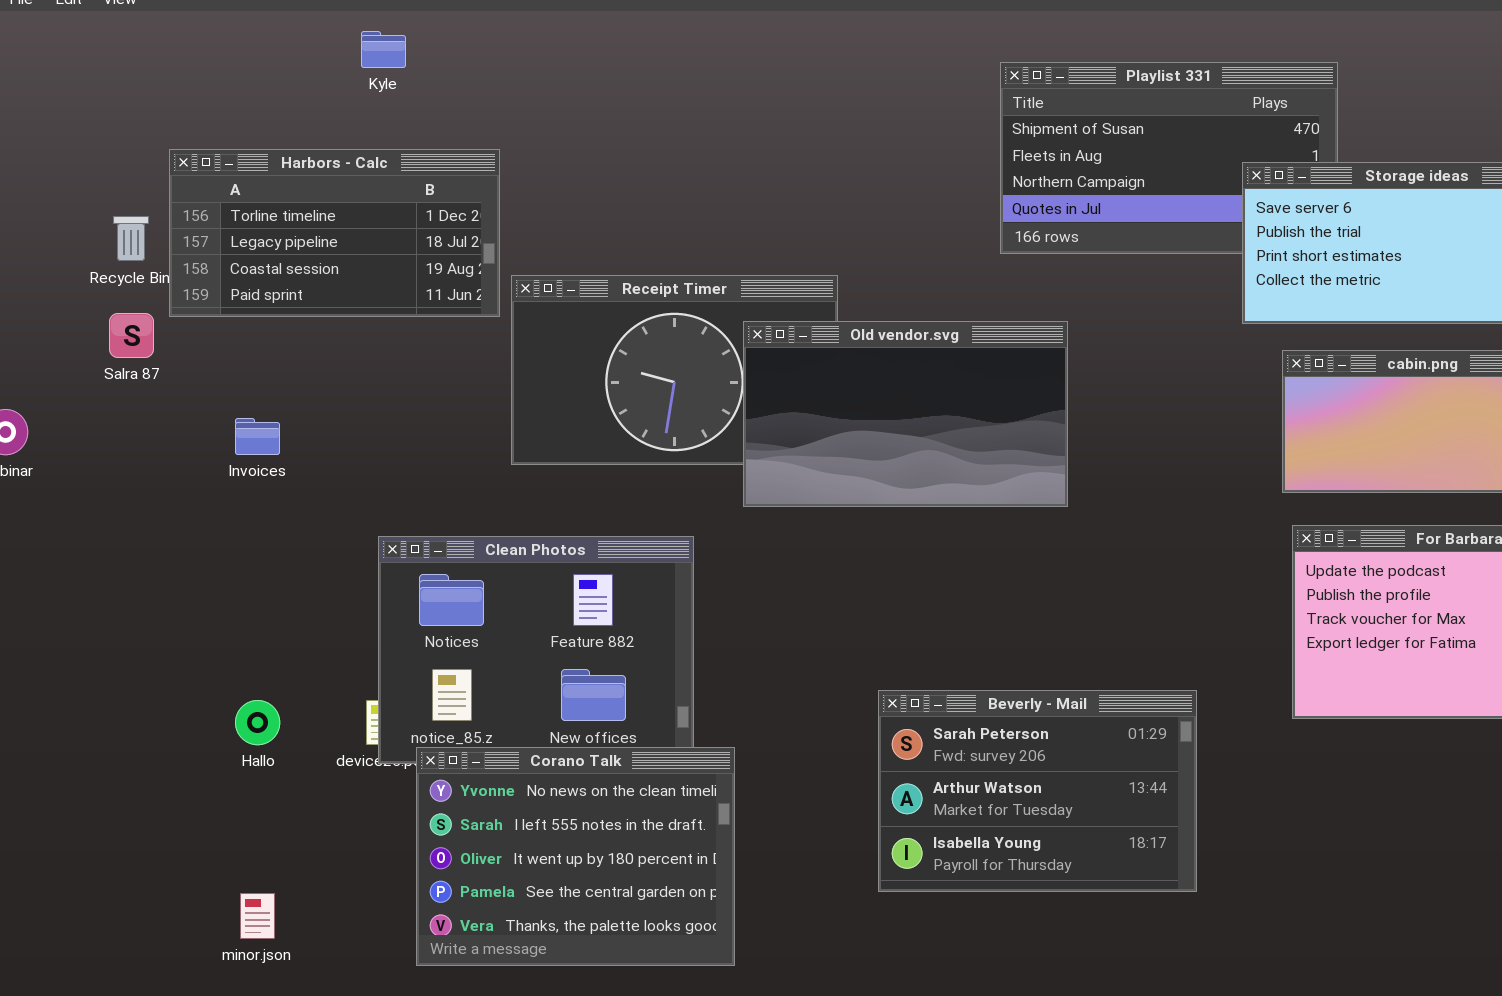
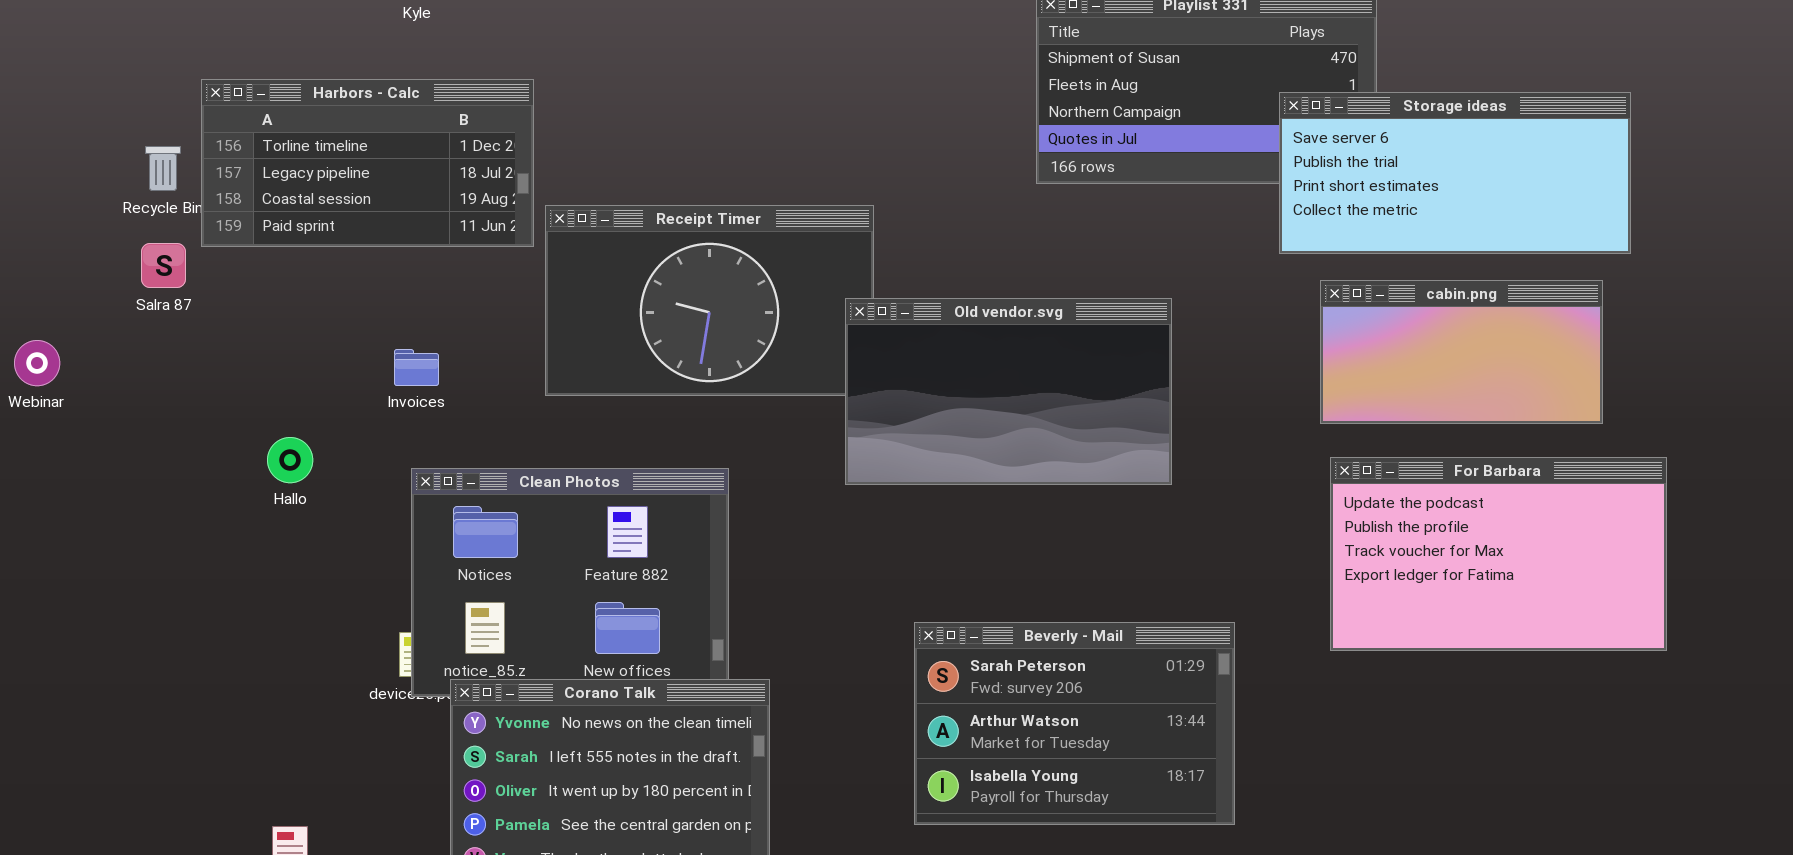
Old vendor.svg: [743,321,1068,507] -> [845,298,1172,485], moved
Invoices: [235,418,280,455] -> [394,349,439,386], moved
Hallo: [235,700,280,745] -> [267,437,313,483], moved

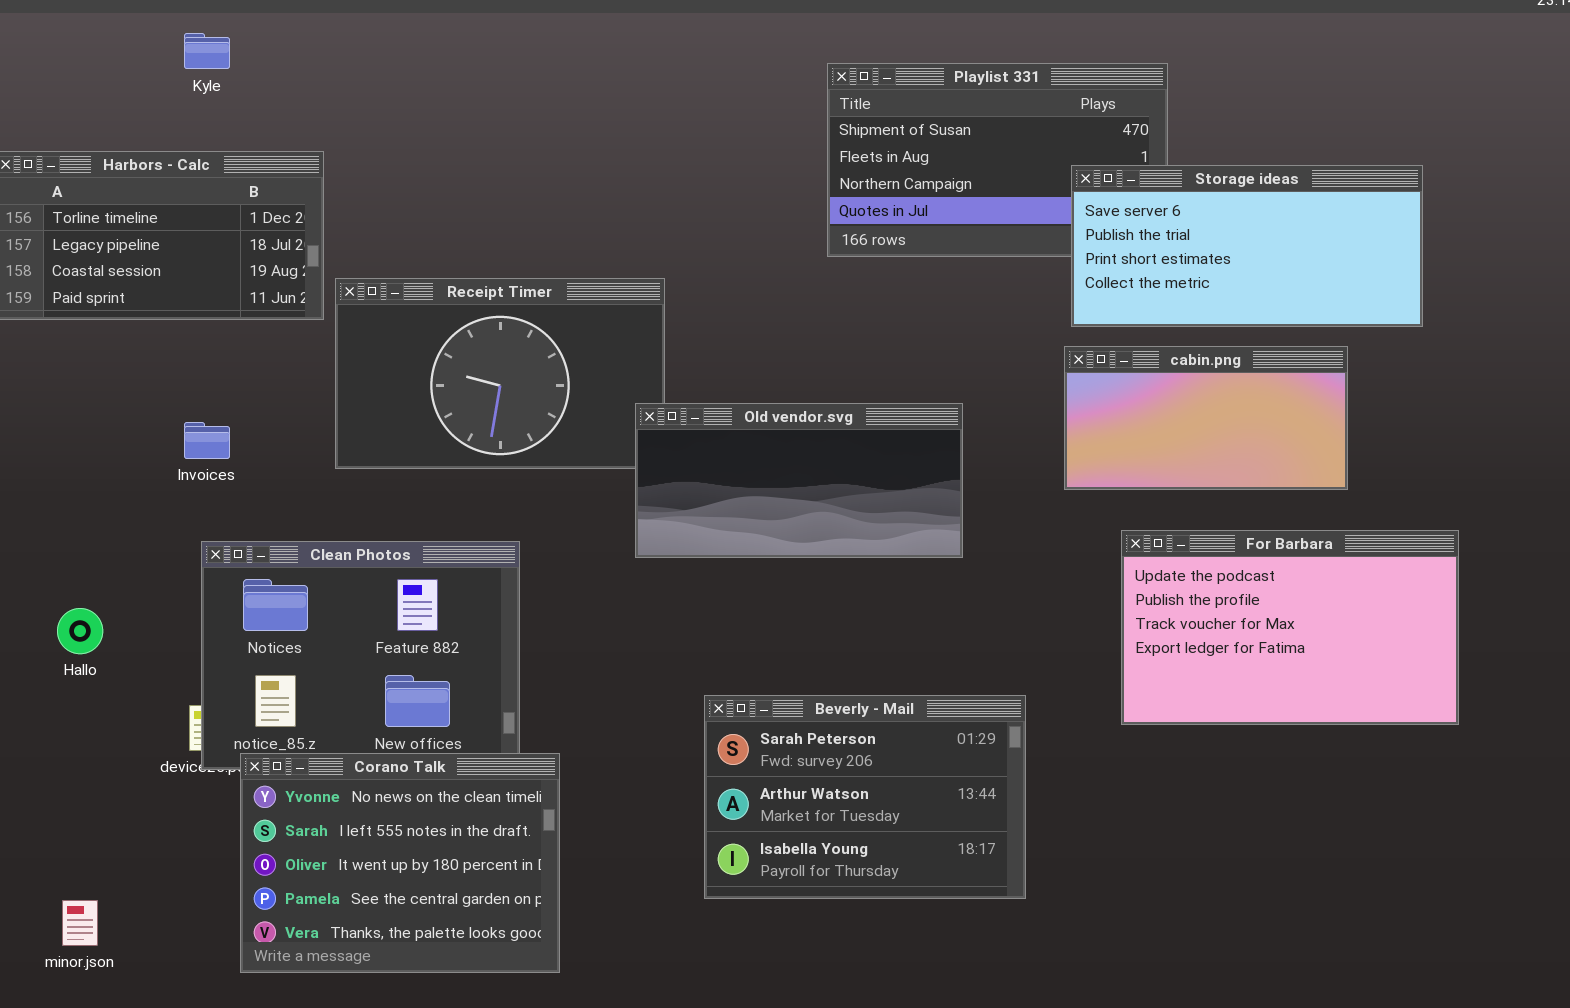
cabin.png: [1320,280,1603,424] -> [1064,346,1348,490], moved
Old vendor.svg: [845,298,1172,485] -> [635,403,963,558], resized
Hallo: [267,437,313,483] -> [57,608,103,654], moved

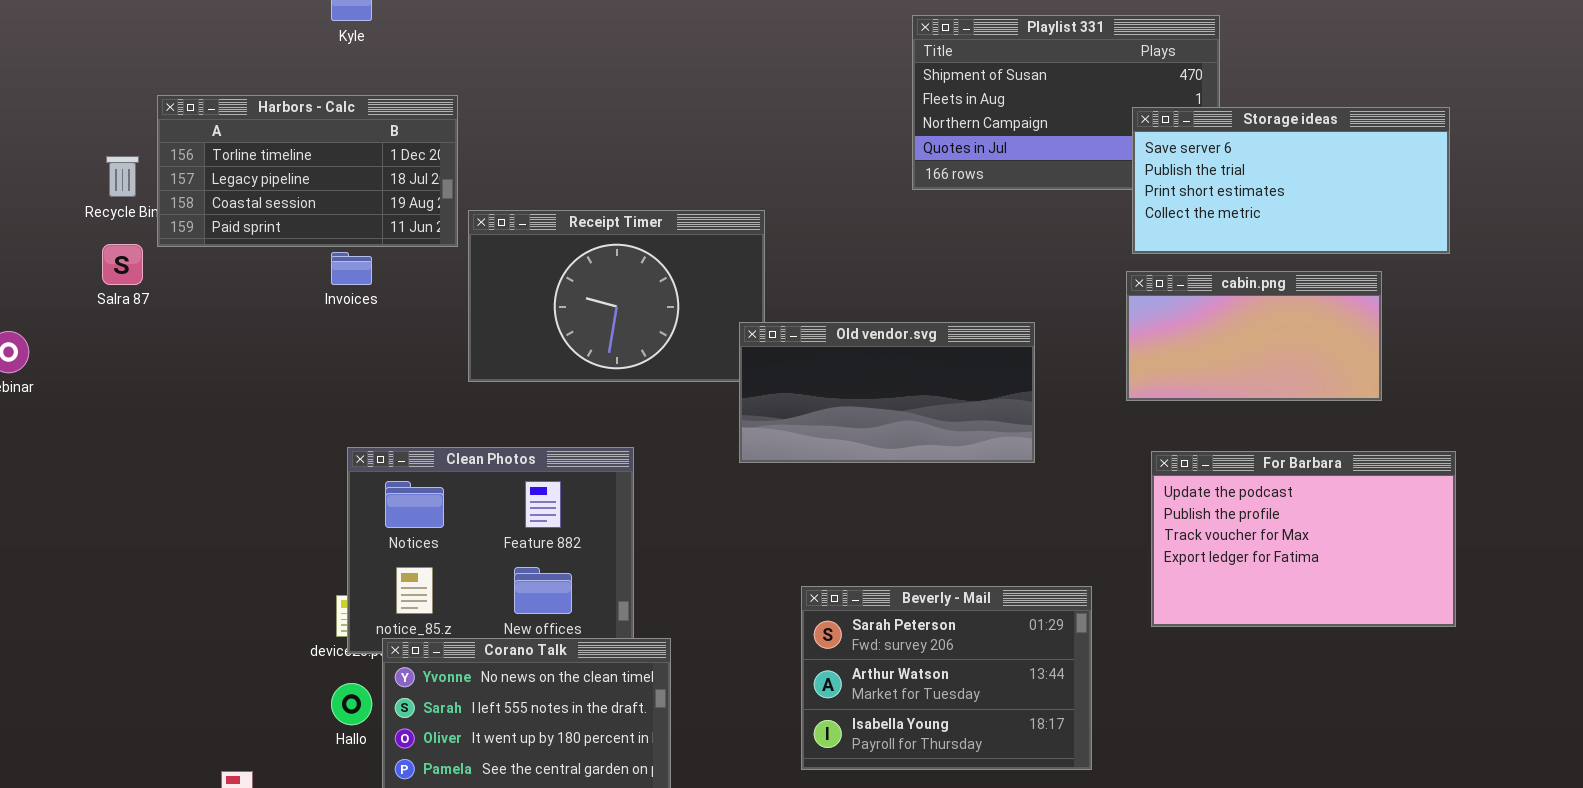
Invoices: [184,422,230,459] -> [331,252,372,285], moved
For Barbara: [1121,530,1459,725] -> [1151,451,1456,627], moved
Hallo: [57,608,103,654] -> [331,683,372,725], moved

